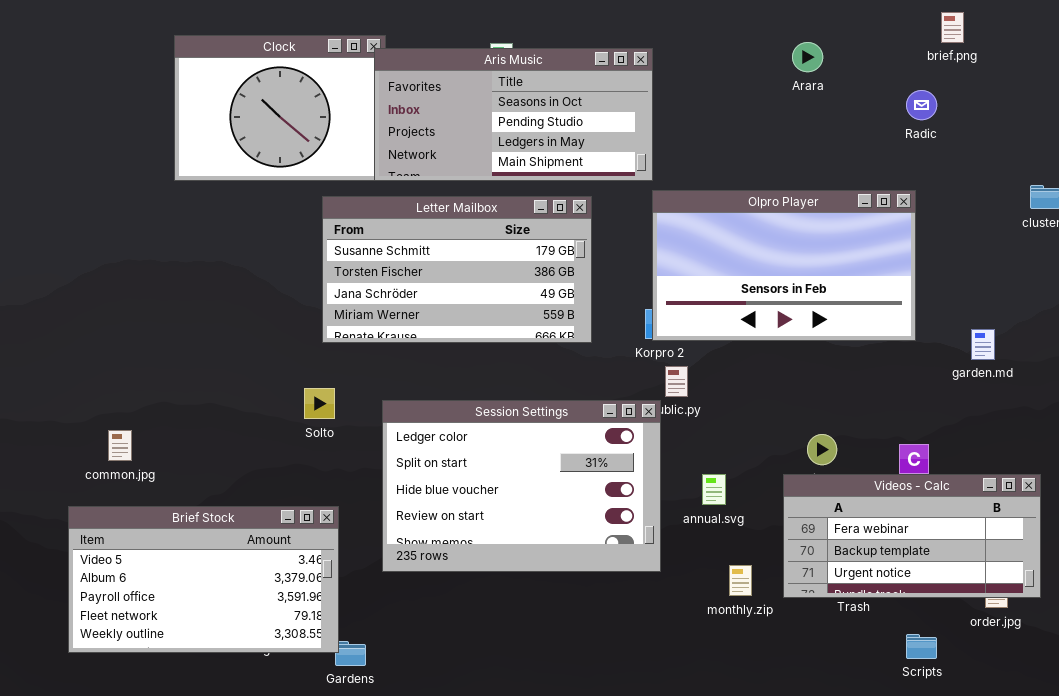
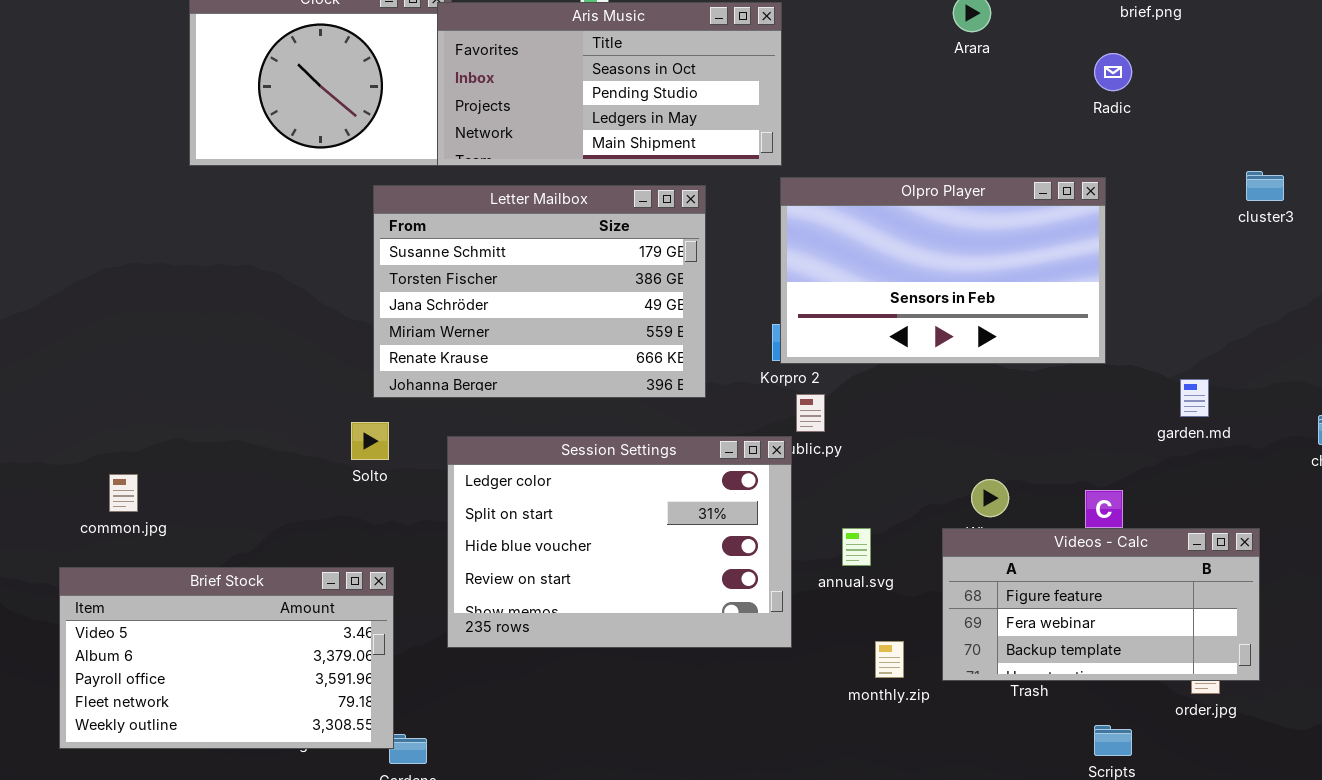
Letter Mailbox: [322,196,592,343] -> [373,185,706,398], resized
garden.md: [971,329,995,360] -> [1180,379,1209,417], moved
Videos - Calc: [783,474,1041,598] -> [942,528,1260,681], scrolled up 1 row

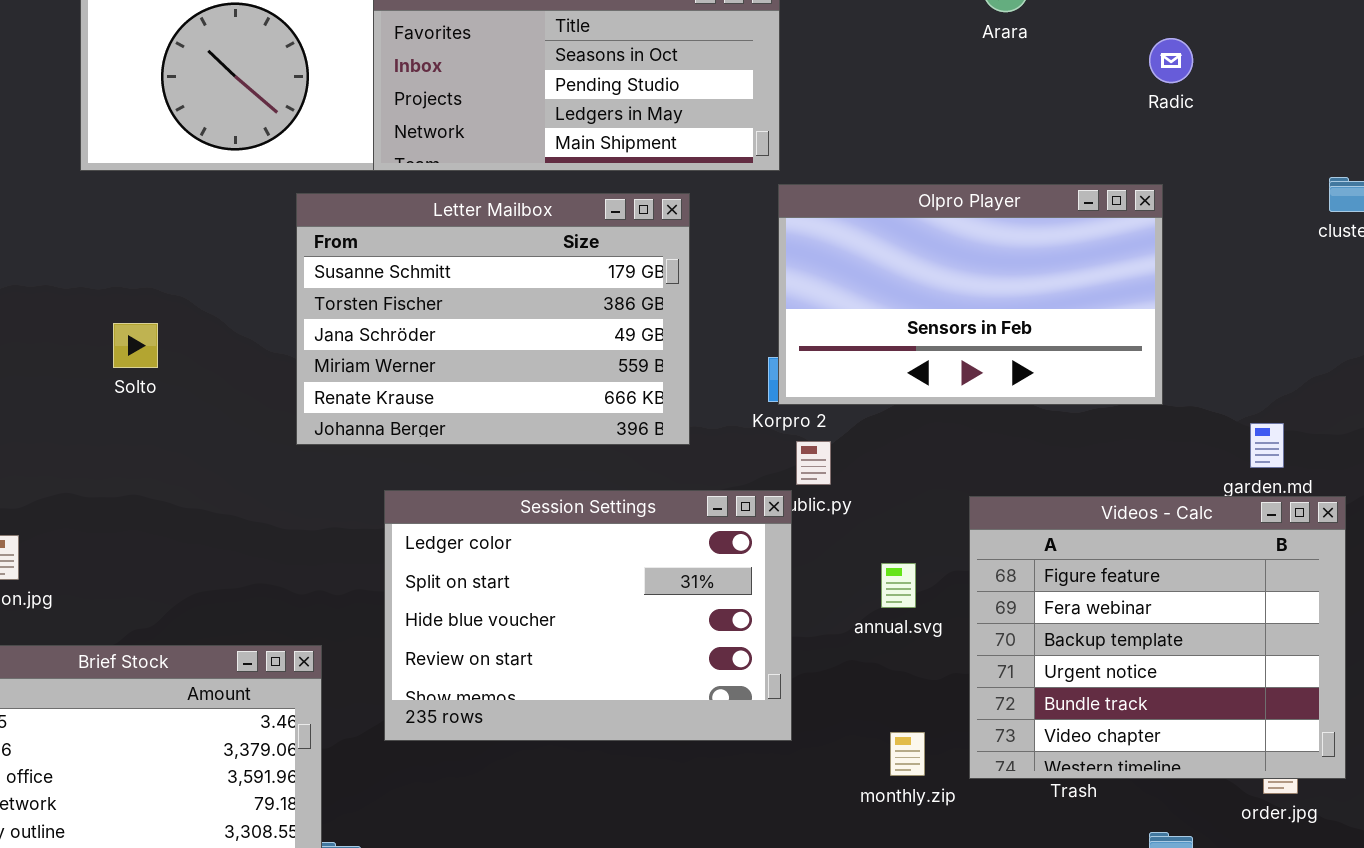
Solto: [351,422,389,460] -> [113,323,158,368], moved
annual.svg: [842,528,871,566] -> [881,563,916,608], moved
Videos - Calc: [942,528,1260,681] -> [969,496,1346,779], resized

